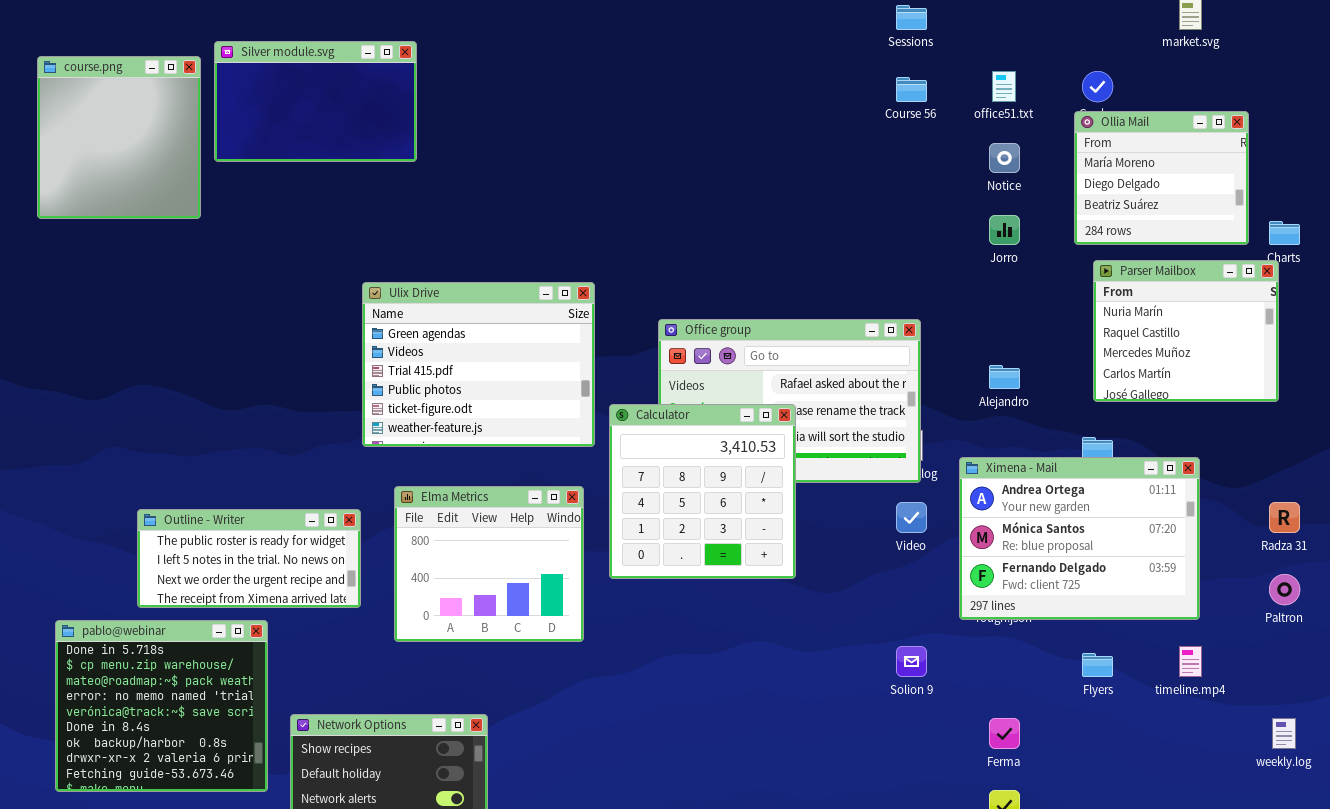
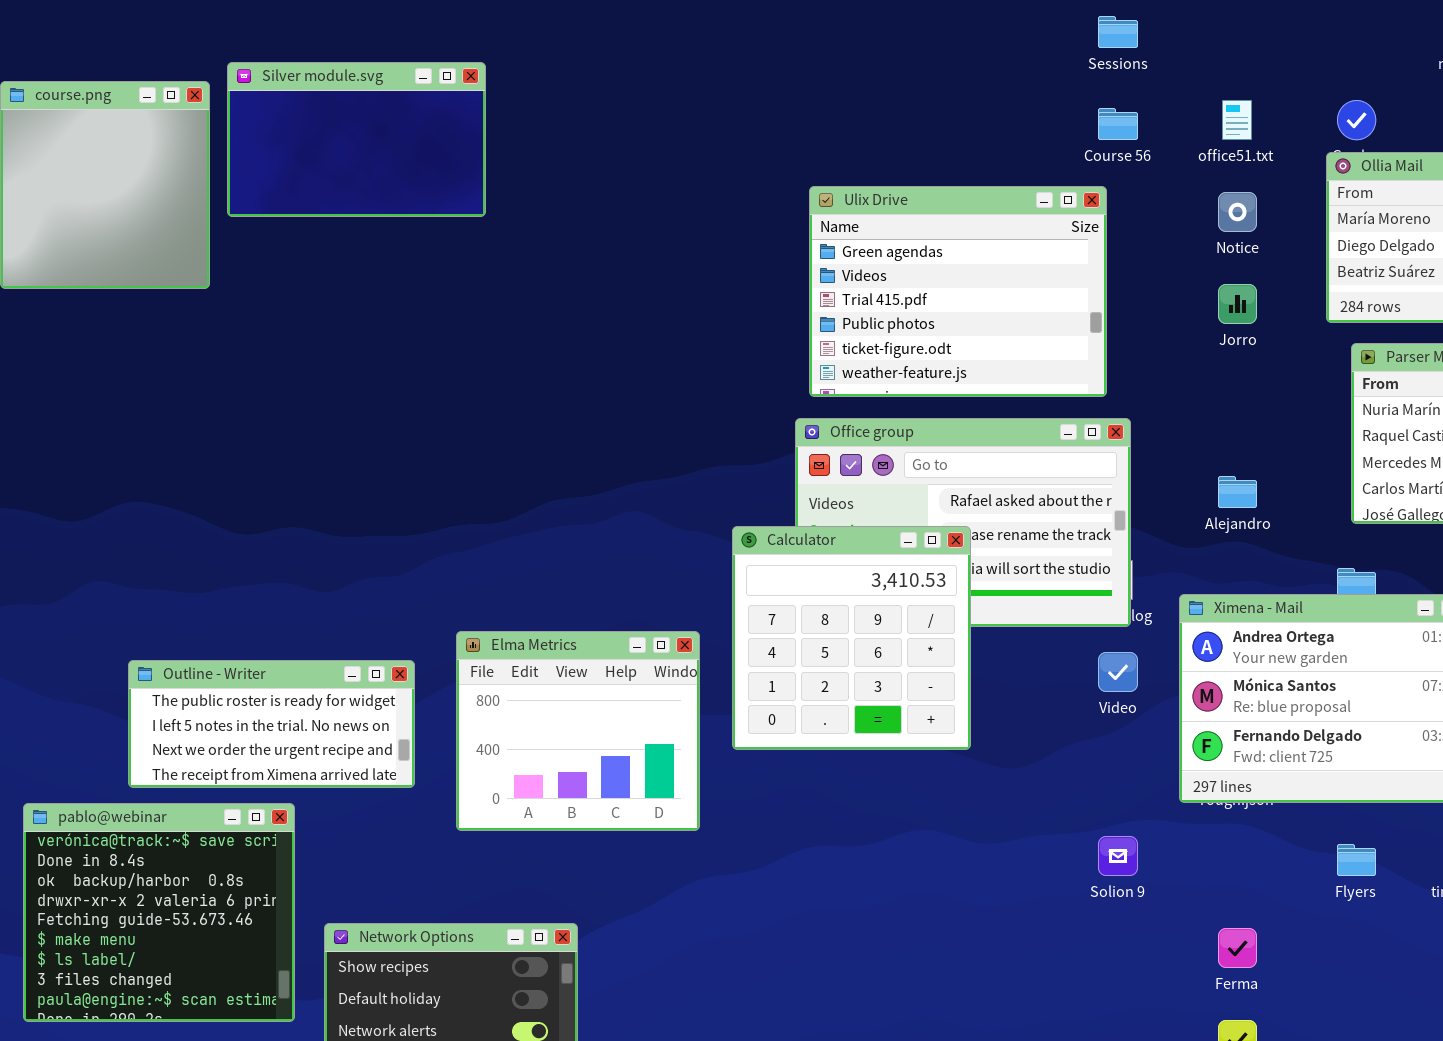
Ulix Drive: [362,282,595,447] -> [809,186,1107,397], moved
pablo@webinar: [55,620,268,792] -> [23,803,295,1022], scrolled down 4 rows

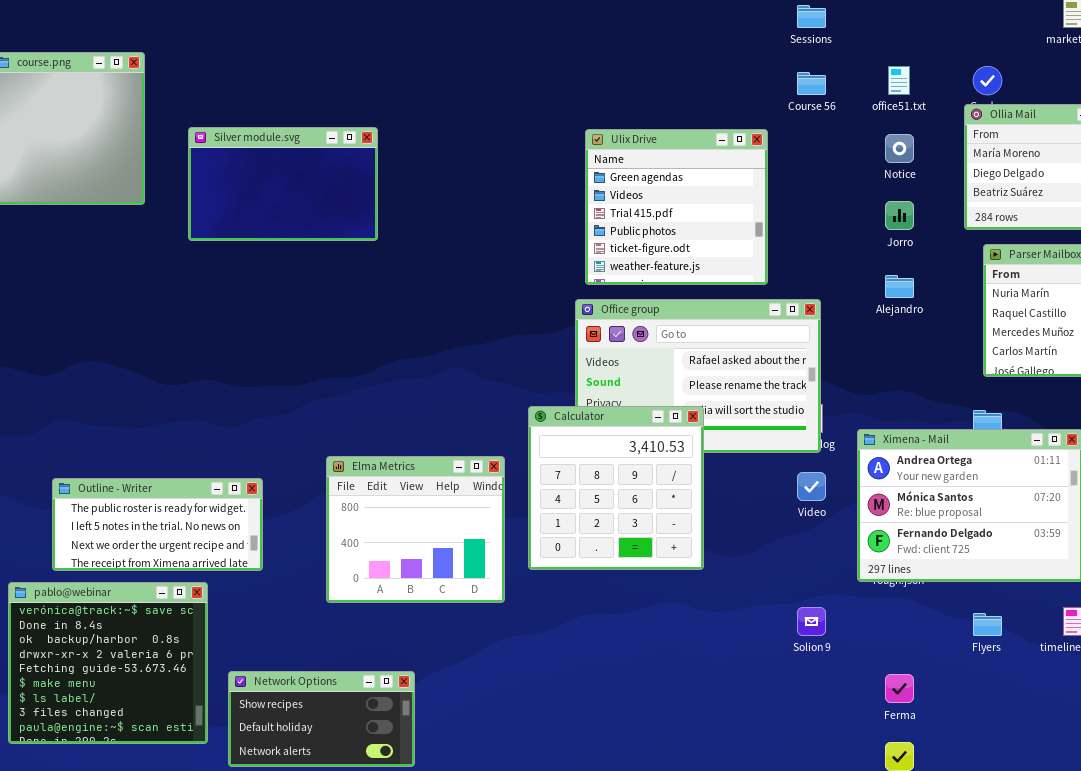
Silver module.svg: [227,62,486,217] -> [188,127,378,241], moved
Ulix Drive: [809,186,1107,397] -> [585,129,768,285], resized
Alejandro: [1218,476,1257,508] -> [885,275,914,298], moved
Calculator: [732,526,971,750] -> [528,406,704,570], moved
Outline - Writer: [128,660,415,788] -> [52,478,263,571], moved

